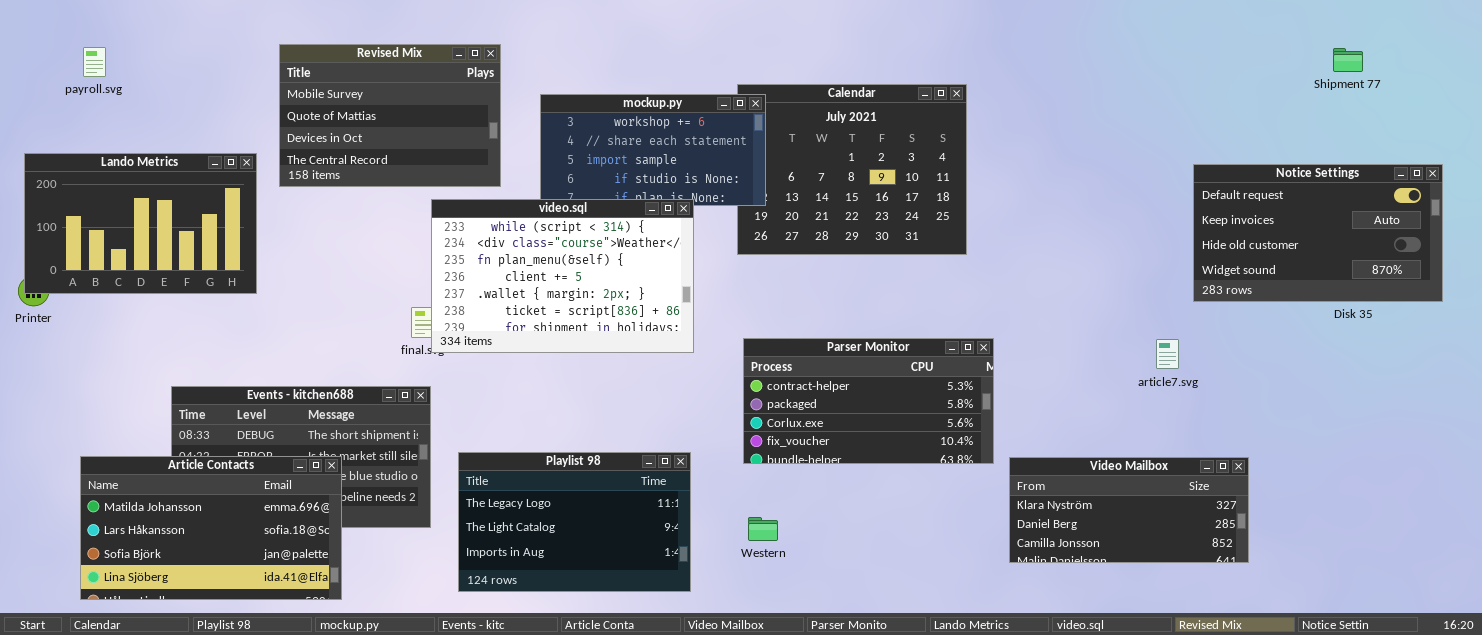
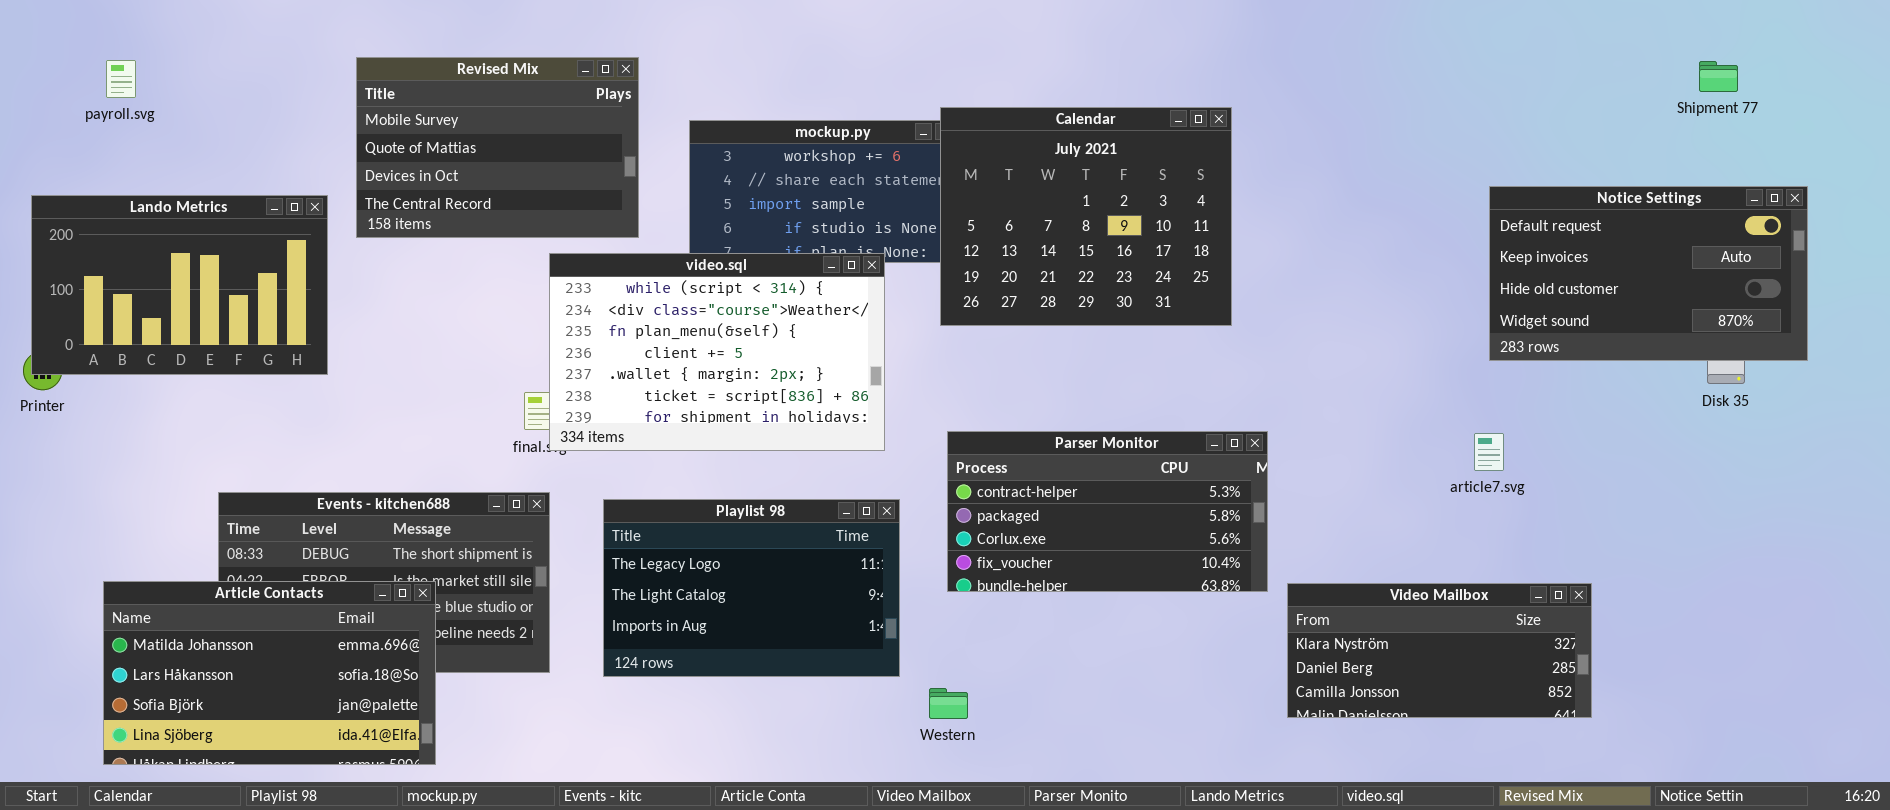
Calendar: [737,84,967,255] -> [940,107,1232,326], raised
Notice Settings: [1193,164,1443,302] -> [1489,186,1808,361], moved
Playlist 98: [458,452,691,592] -> [603,499,900,677], moved
Western: [748,517,778,541] -> [929,688,968,719], moved

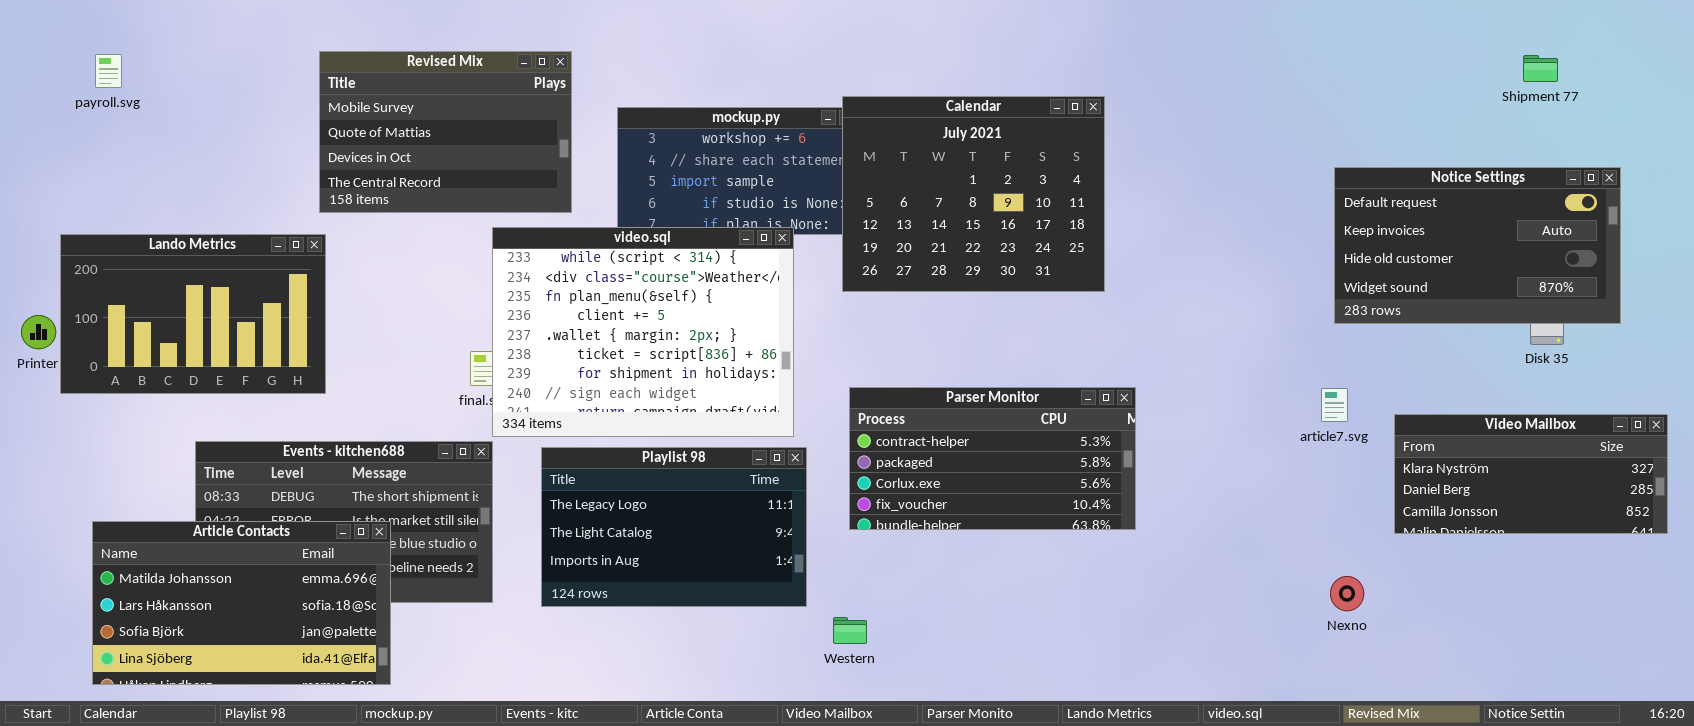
Lando Metrics: [31,195,328,375] -> [60,234,326,394], moved
video.sql: [549,253,885,451] -> [492,227,794,437], resized
Video Mailbox: [1287,583,1592,718] -> [1394,414,1668,534], moved

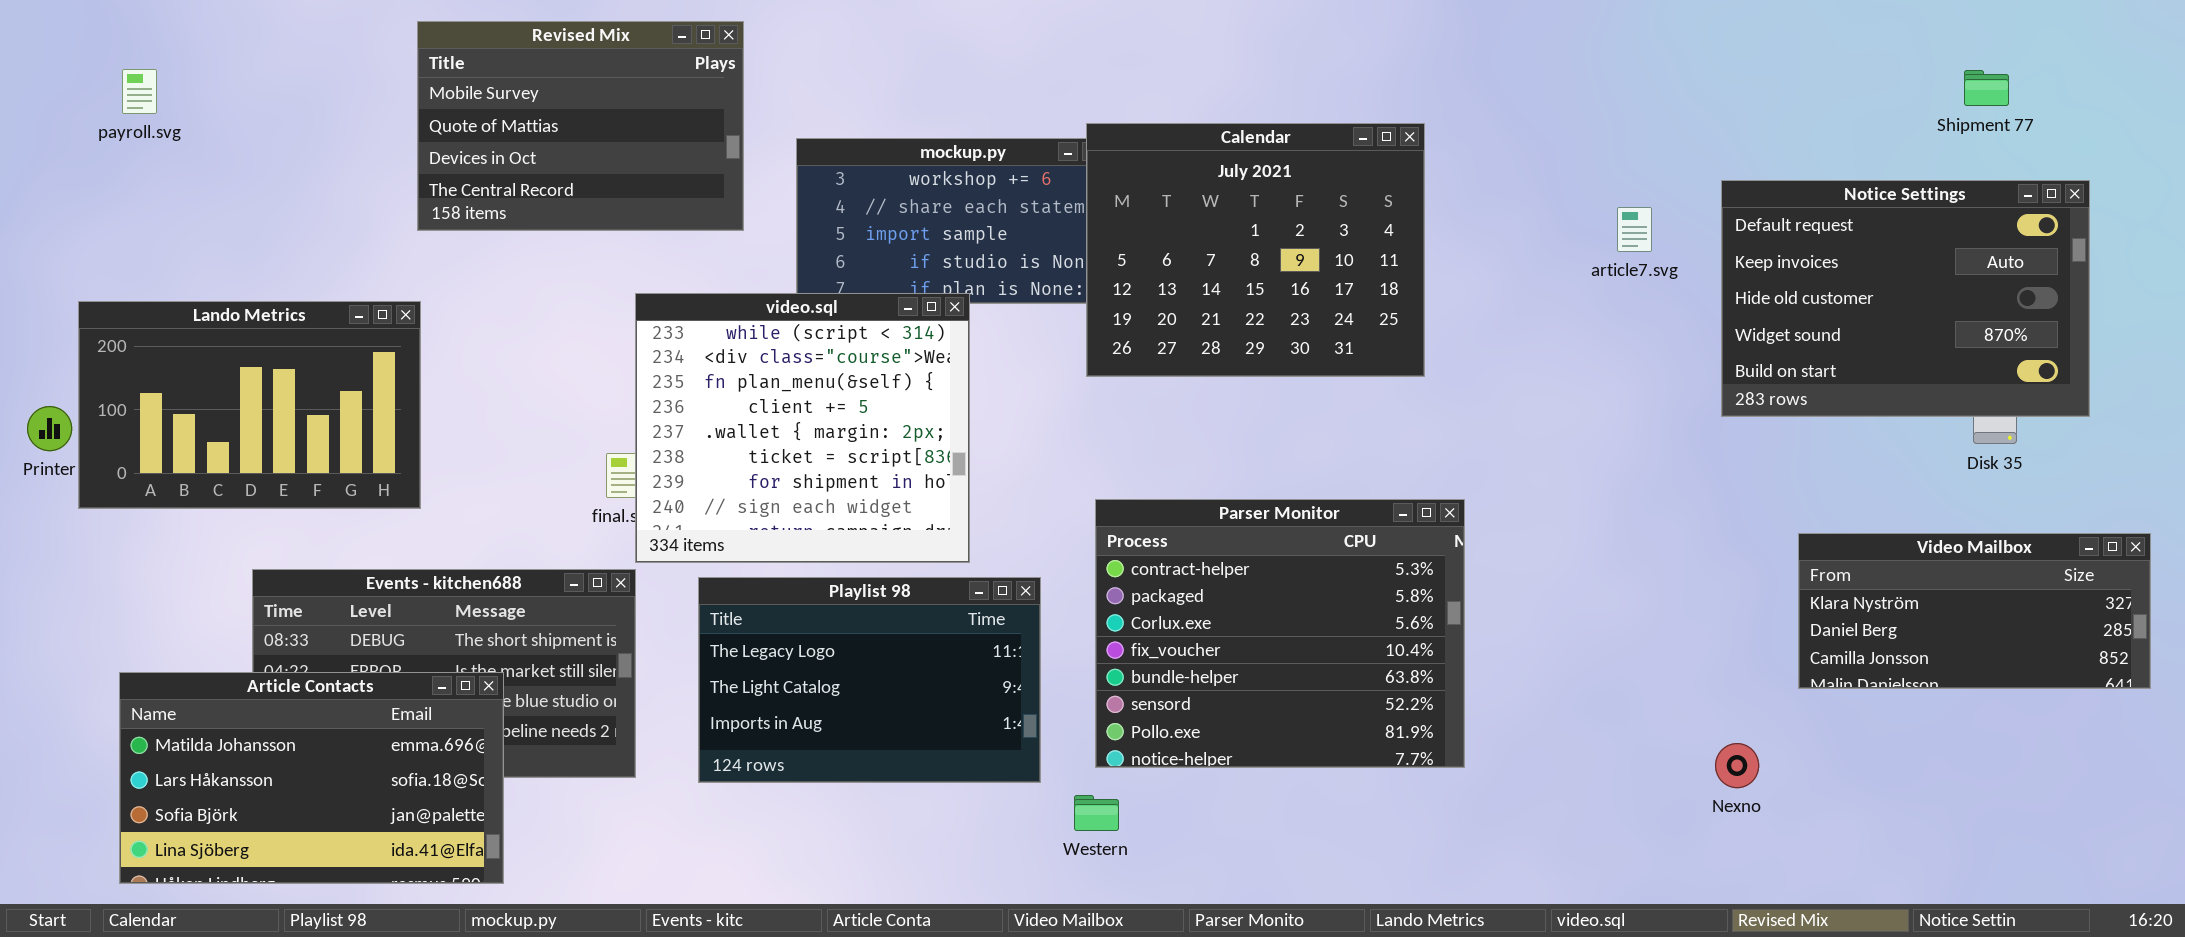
Revised Mix: [319,51,572,213] -> [417,21,744,231], moved
Notice Settings: [1334,167,1621,324] -> [1721,180,2090,417], resized
video.sql: [492,227,794,437] -> [635,293,970,563], resized
Parser Monitor: [849,387,1136,530] -> [1095,499,1465,768], resized
article7.svg: [1321,388,1348,422] -> [1617,207,1652,252], moved

